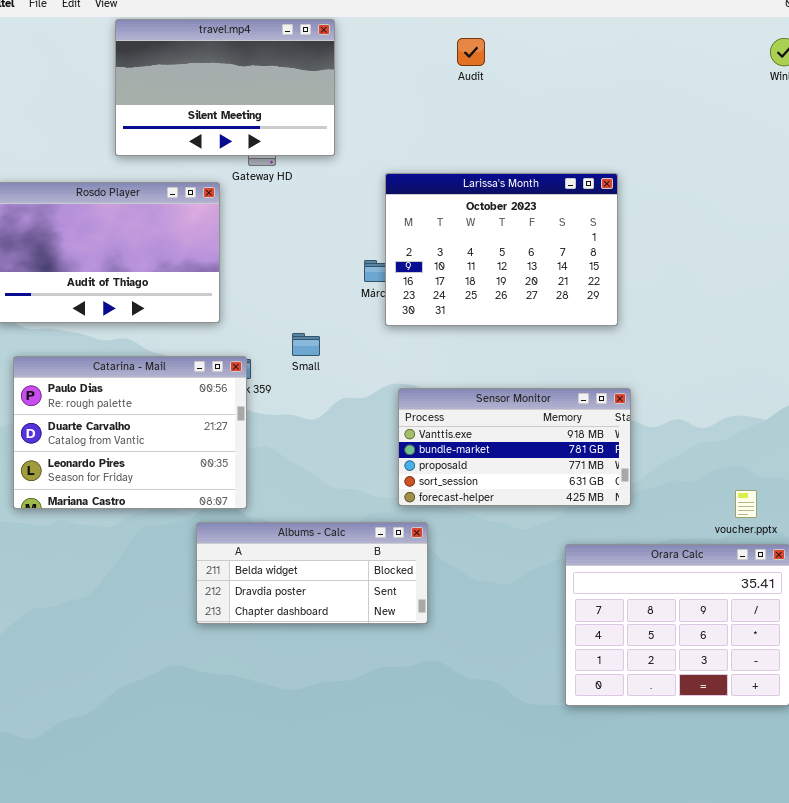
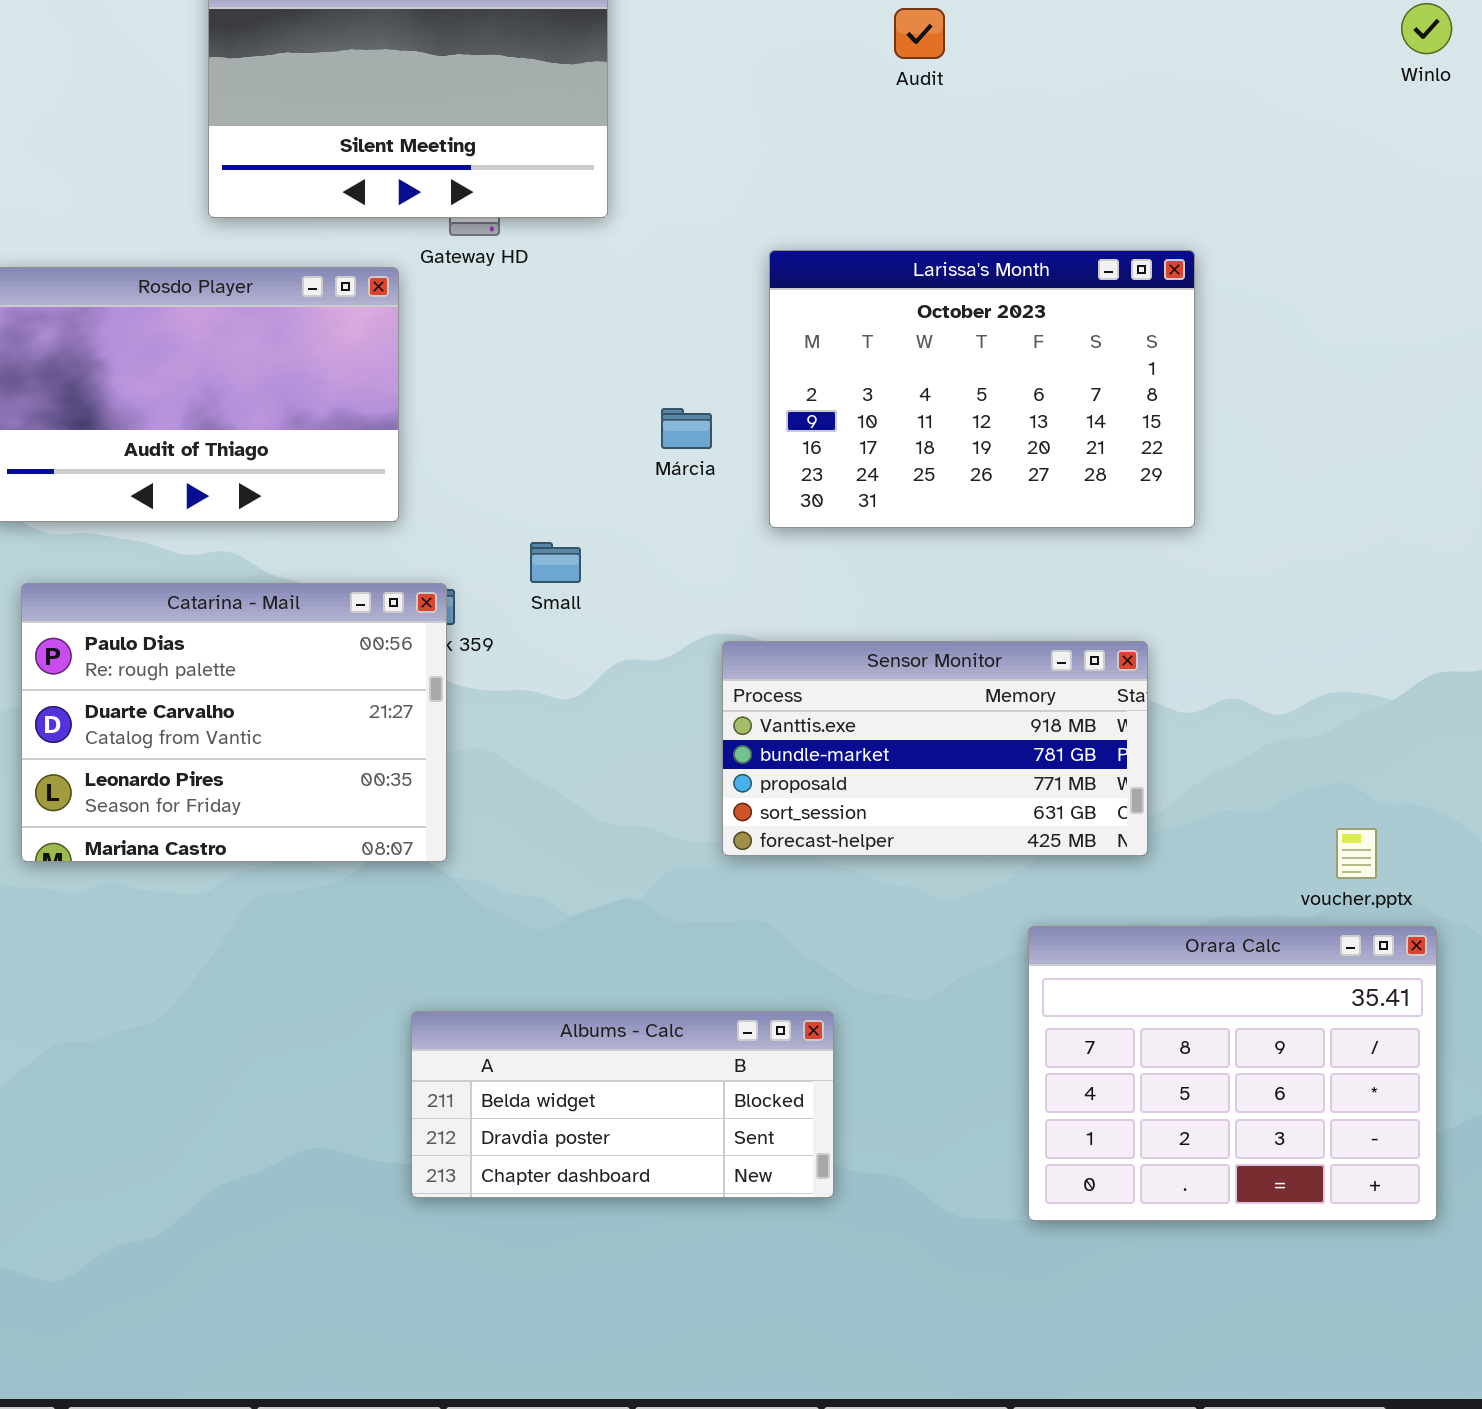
Audit: [457,38,485,66] -> [894,8,945,59], moved
Larissa's Month: [385,173,618,326] -> [769,250,1195,528], moved
Albums - Calc: [196,522,428,624] -> [411,1011,834,1198], moved

